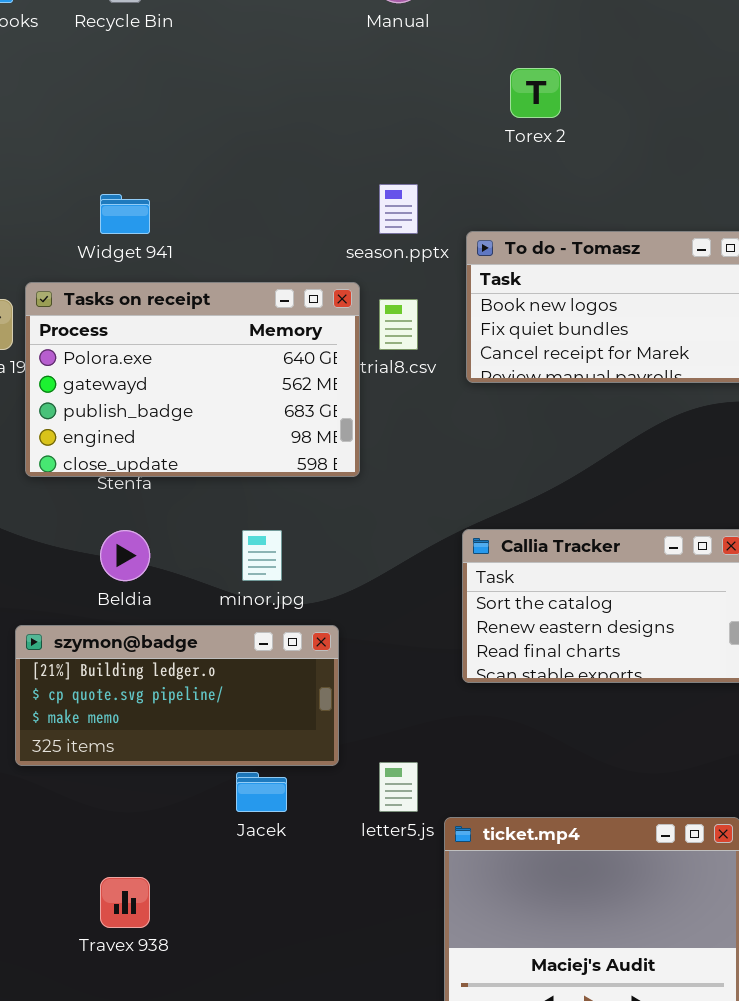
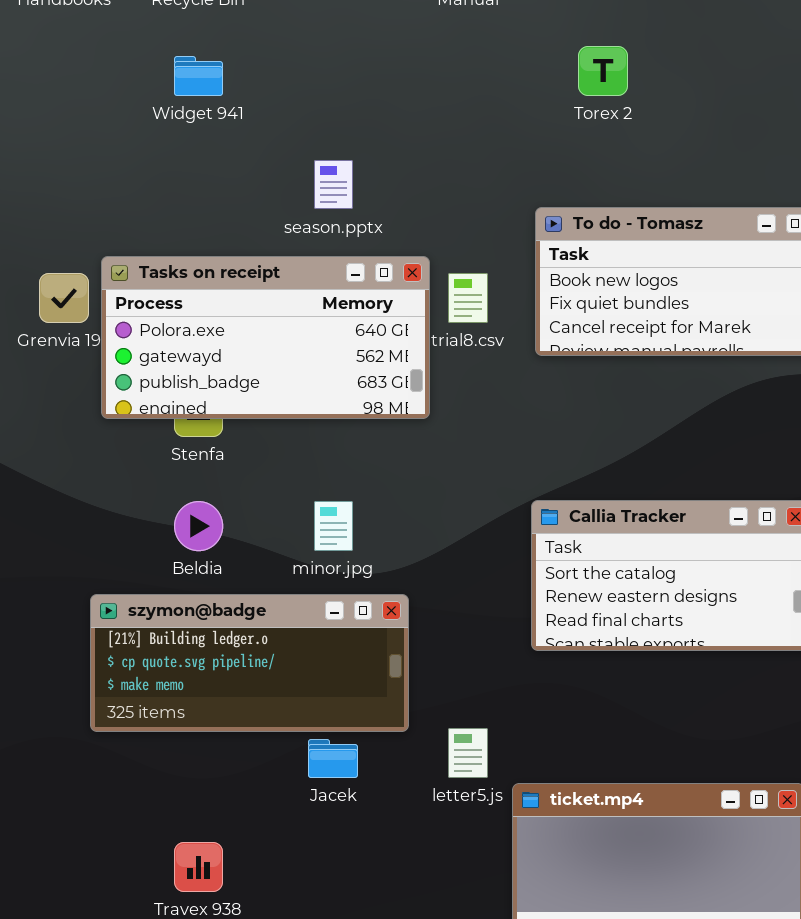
season.pptx: [379,184,418,234] -> [314,160,353,209], moved
Widget 941: [100,194,150,234] -> [174,56,223,96], moved
Tasks on receipt: [25,282,360,477] -> [101,256,430,419], resized

